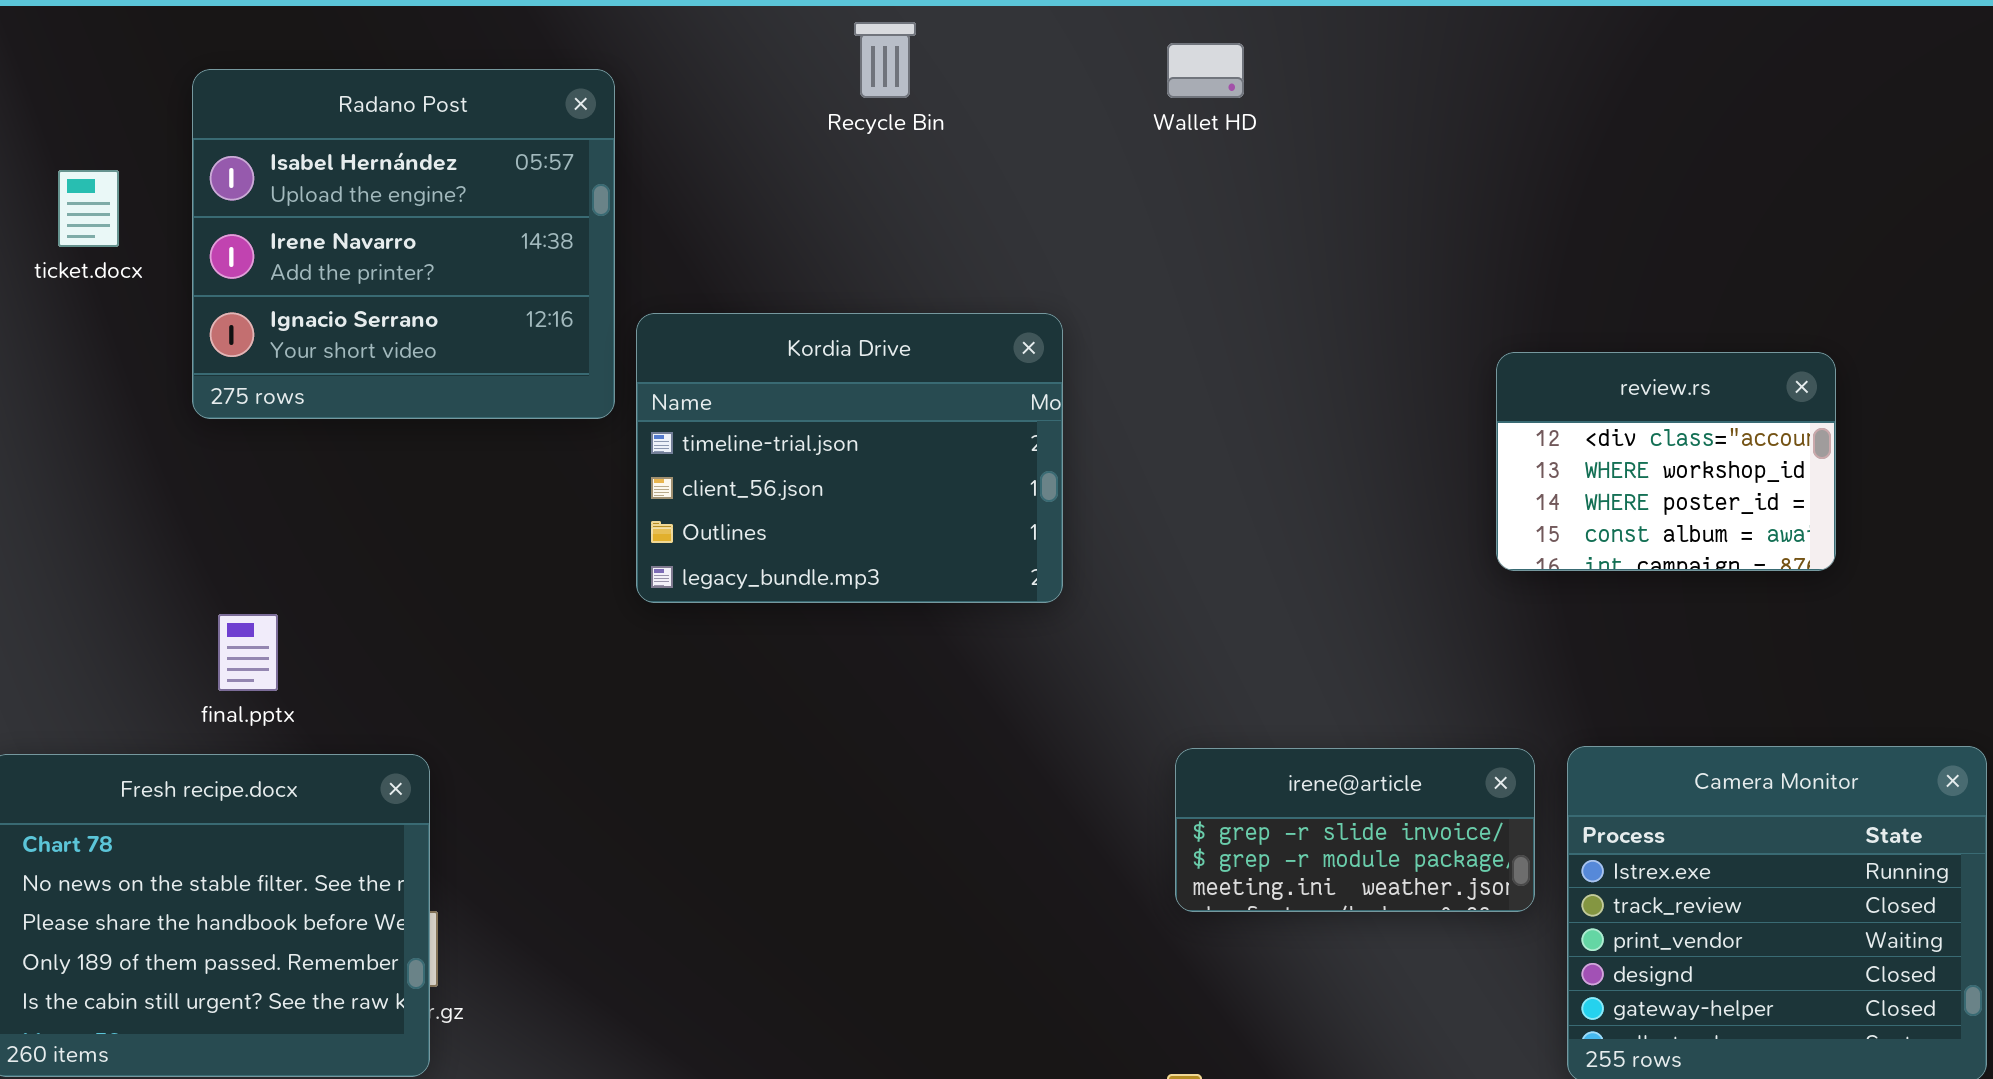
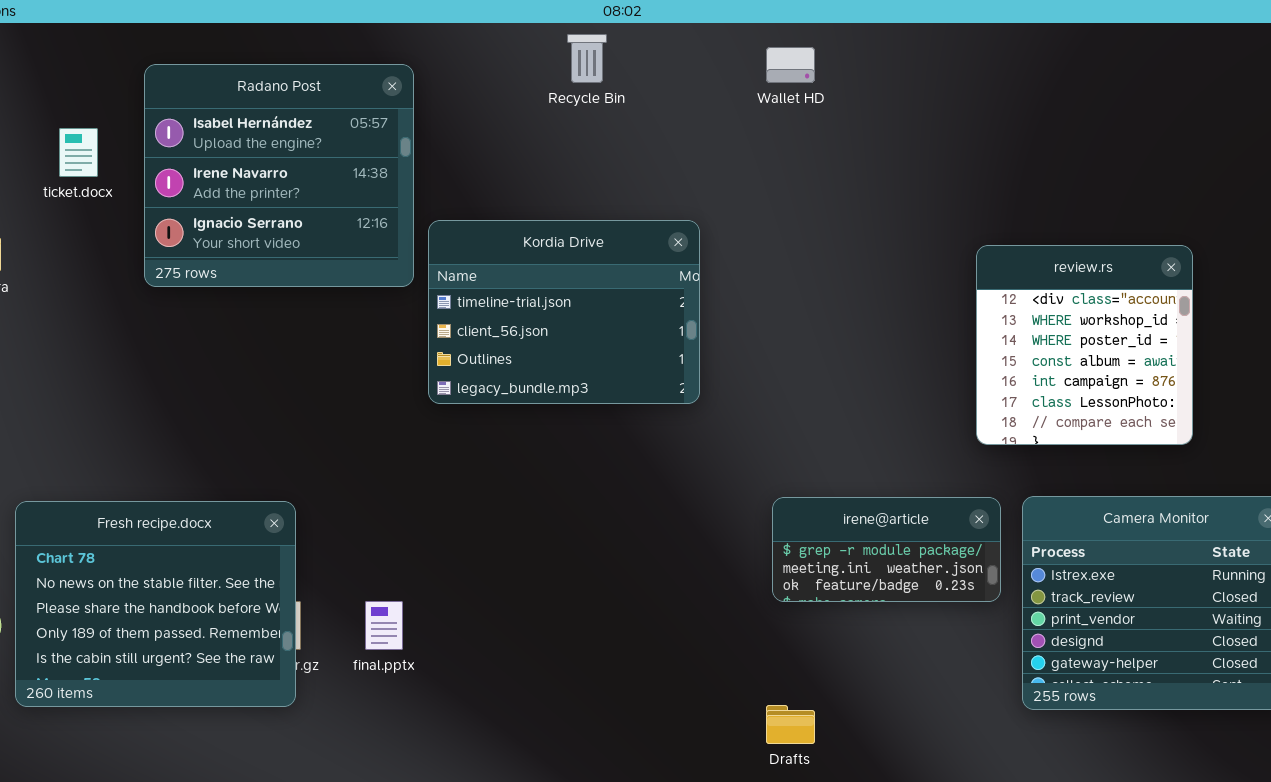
review.rs: [1496,352,1836,571] -> [976,245,1193,445], resized
final.pptx: [218,614,278,691] -> [365,601,403,650], moved
irene@article: [1175,748,1535,912] -> [772,497,1001,602], scrolled down 1 row

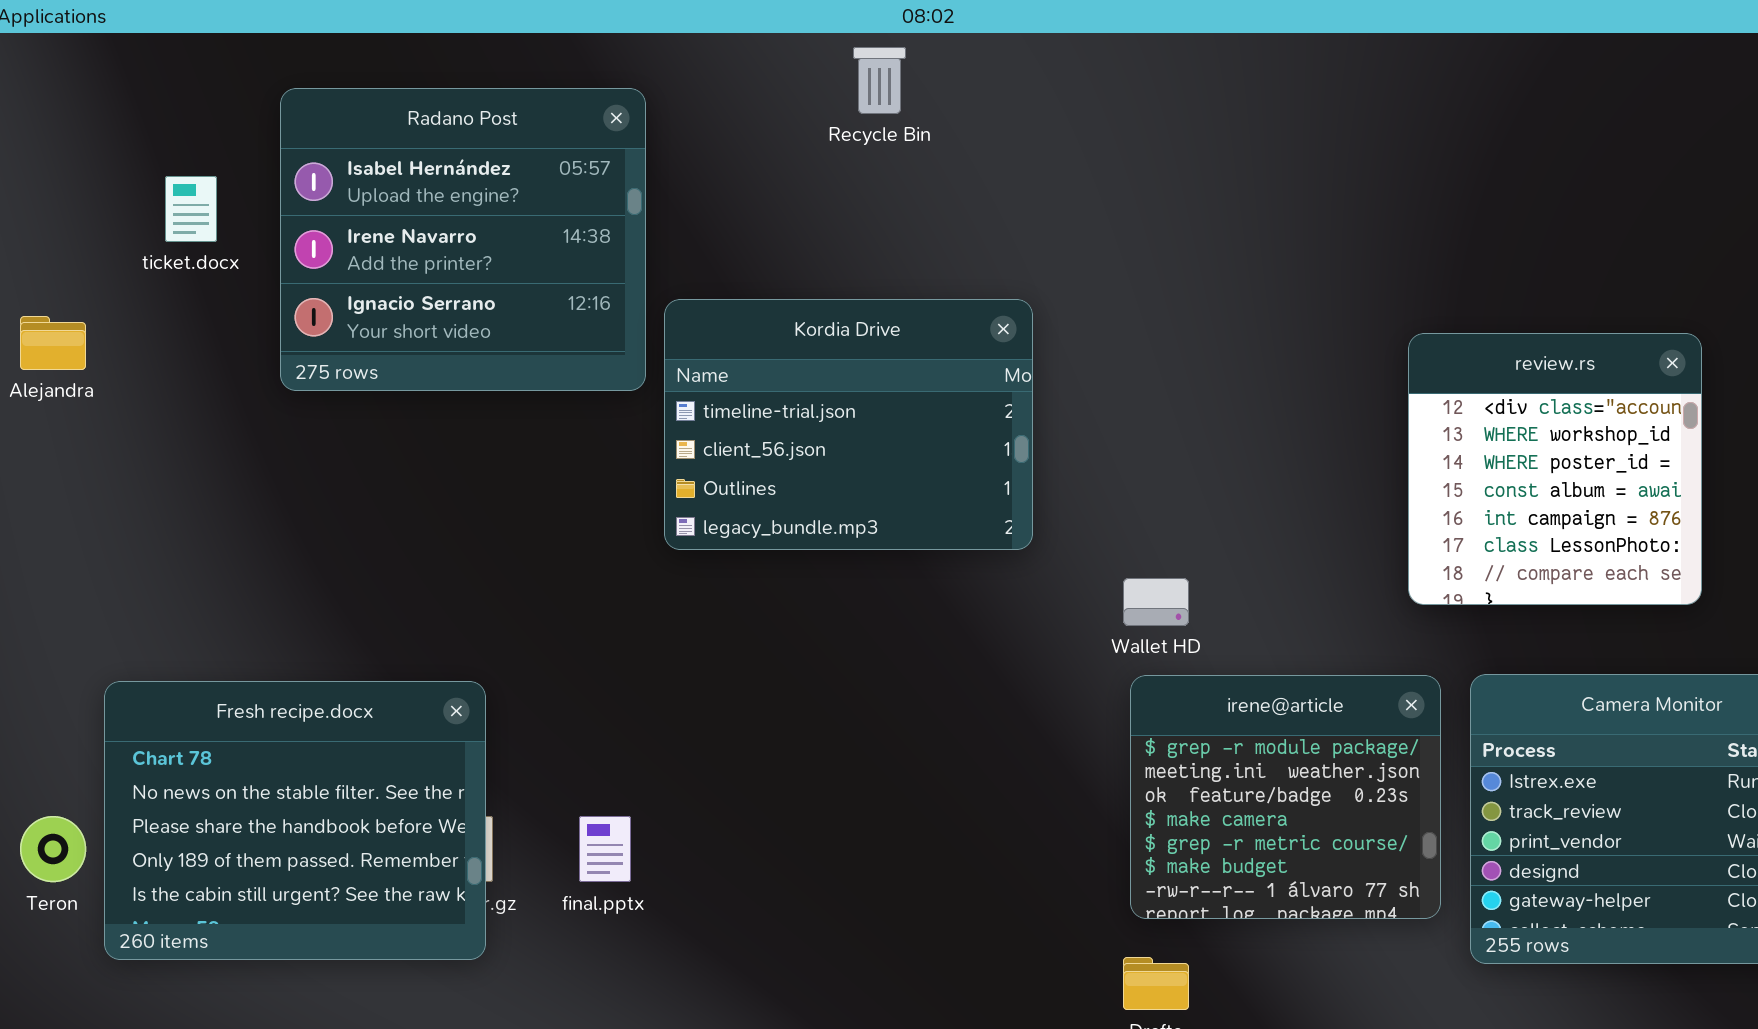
Wallet HD: [766,47,815,83] -> [1123,578,1189,626], moved
irene@article: [772,497,1001,602] -> [1130,675,1441,919], resized

